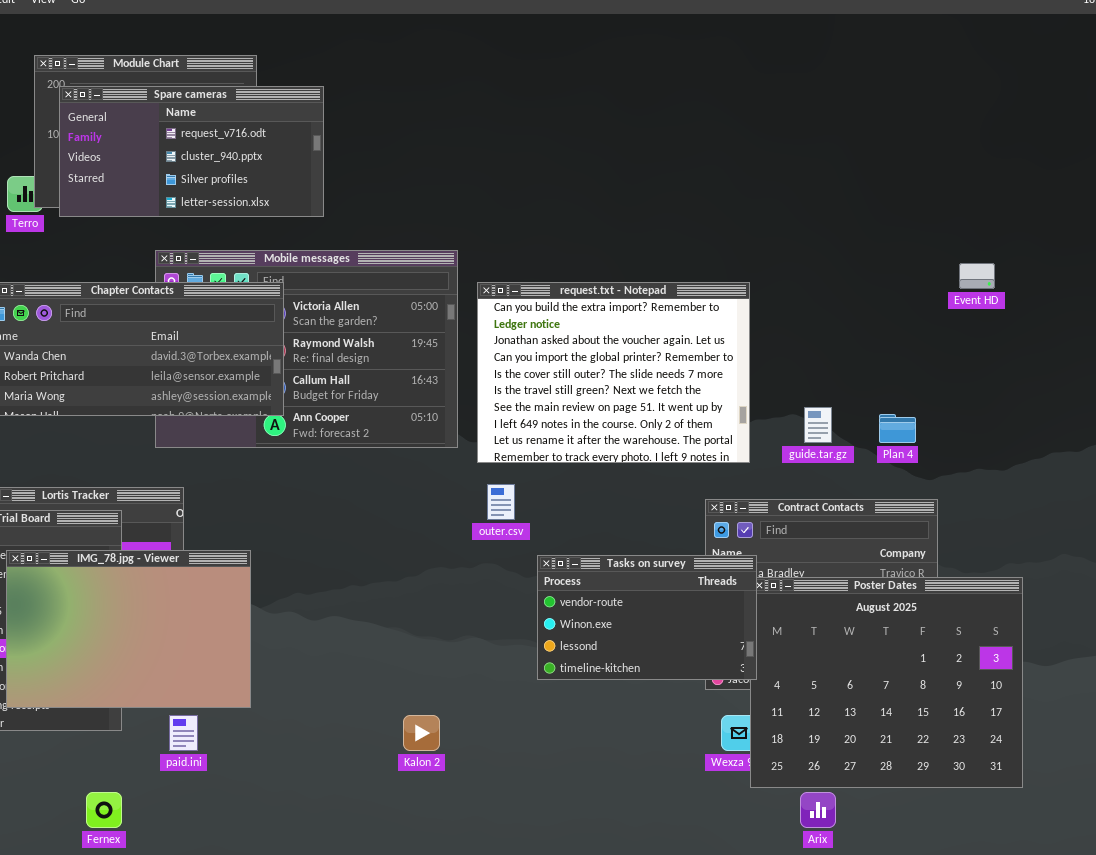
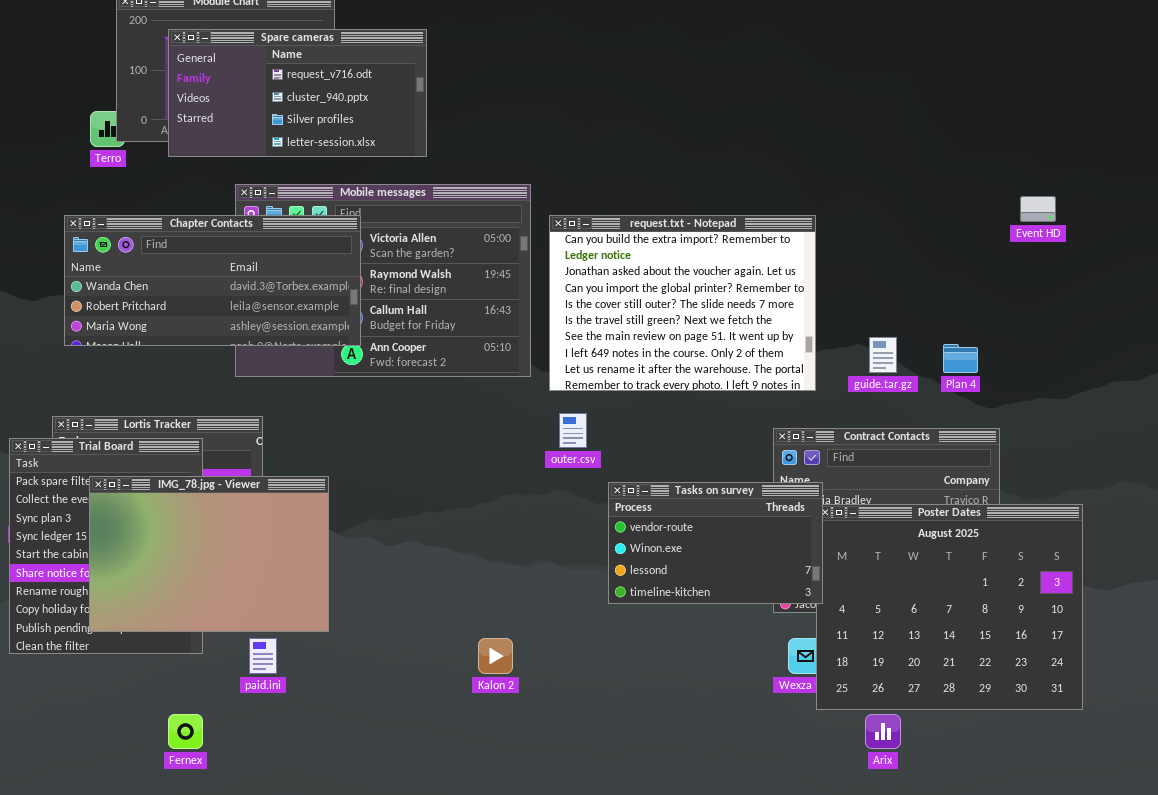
Spare cameras: [59,86,324,217] -> [168,29,427,157], moved

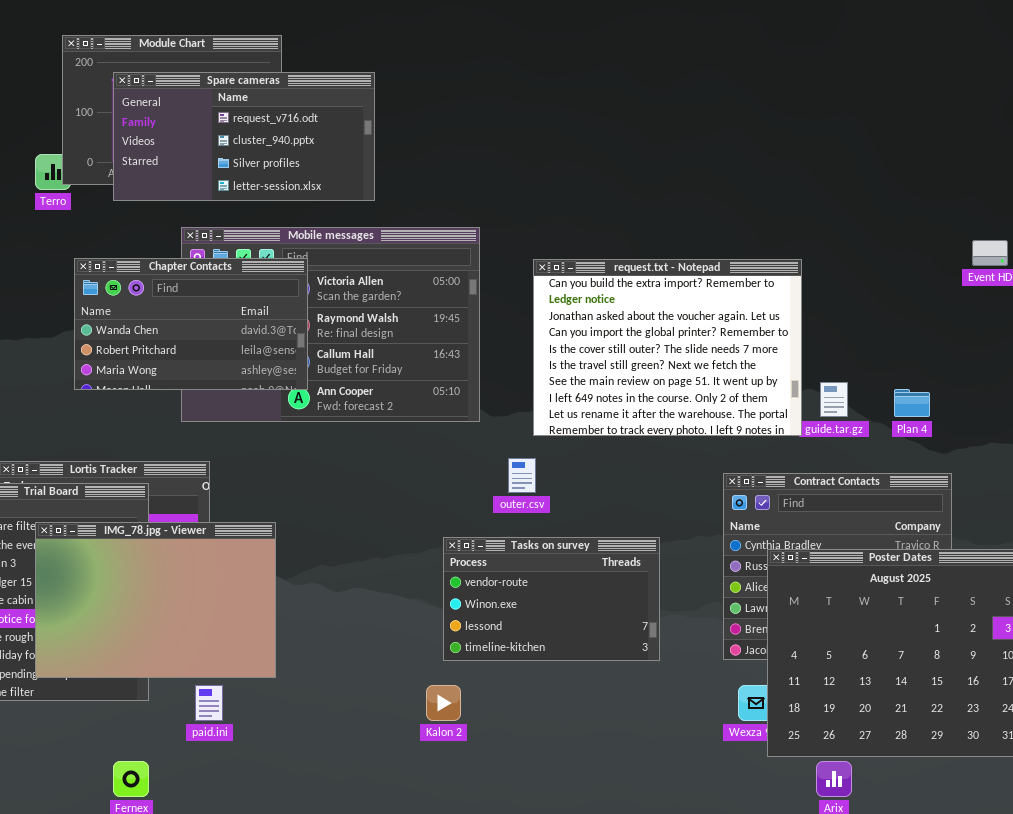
Chapter Contacts: [64,215,361,346] -> [74,258,308,390], resized
request.txt - Notepad: [549,215,816,391] -> [533,259,802,436], moved
Tasks on survey: [608,482,823,604] -> [443,537,660,661], moved

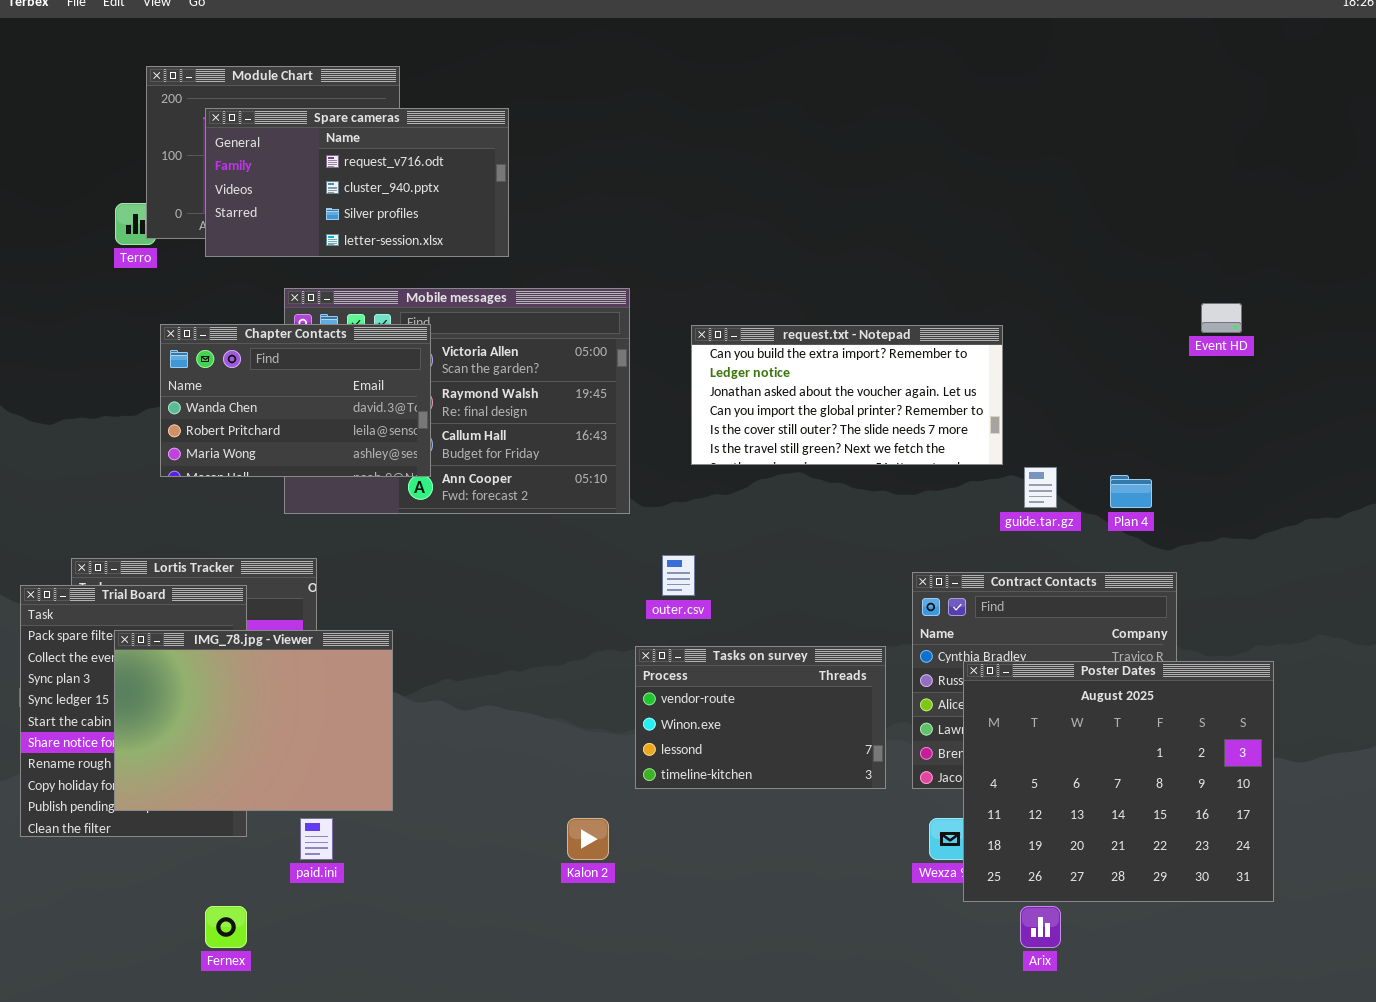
request.txt - Notepad: [533,259,802,436] -> [691,325,1003,465], resized
Tasks on survey: [443,537,660,661] -> [635,646,886,789], moved

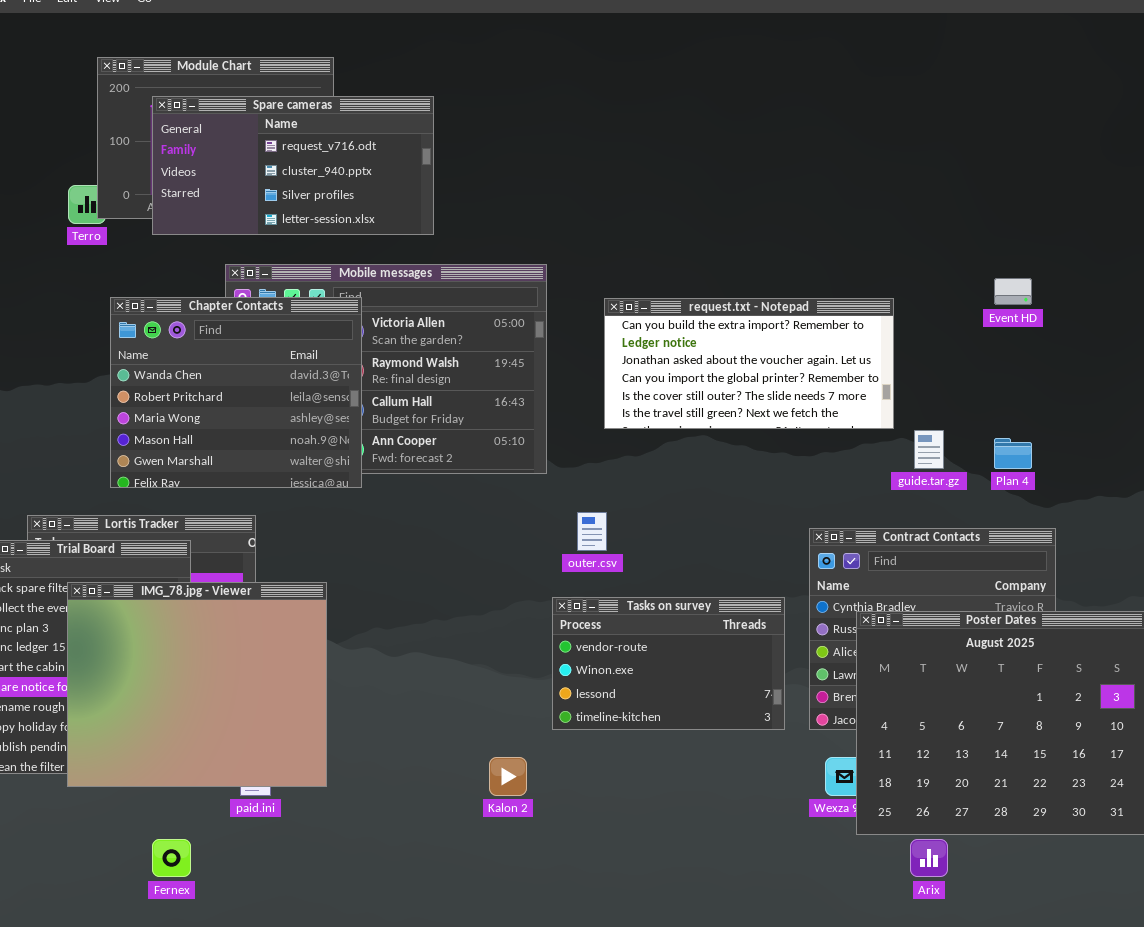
Event HD: [1201,303,1242,333] -> [994,278,1032,305], moved
Chapter Contacts: [160,324,431,477] -> [110,297,362,488], resized
IMG_78.jpg - Viewer: [114,630,393,811] -> [67,582,327,787], resized

